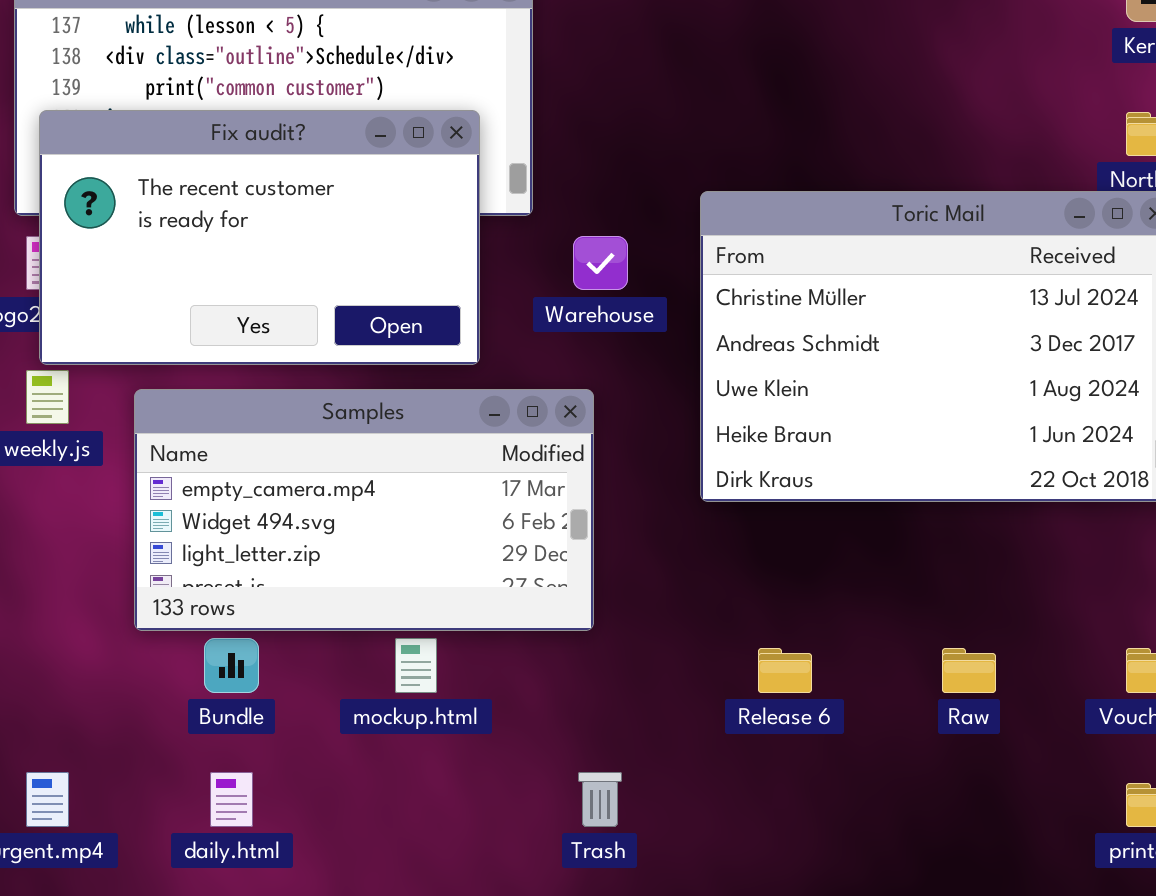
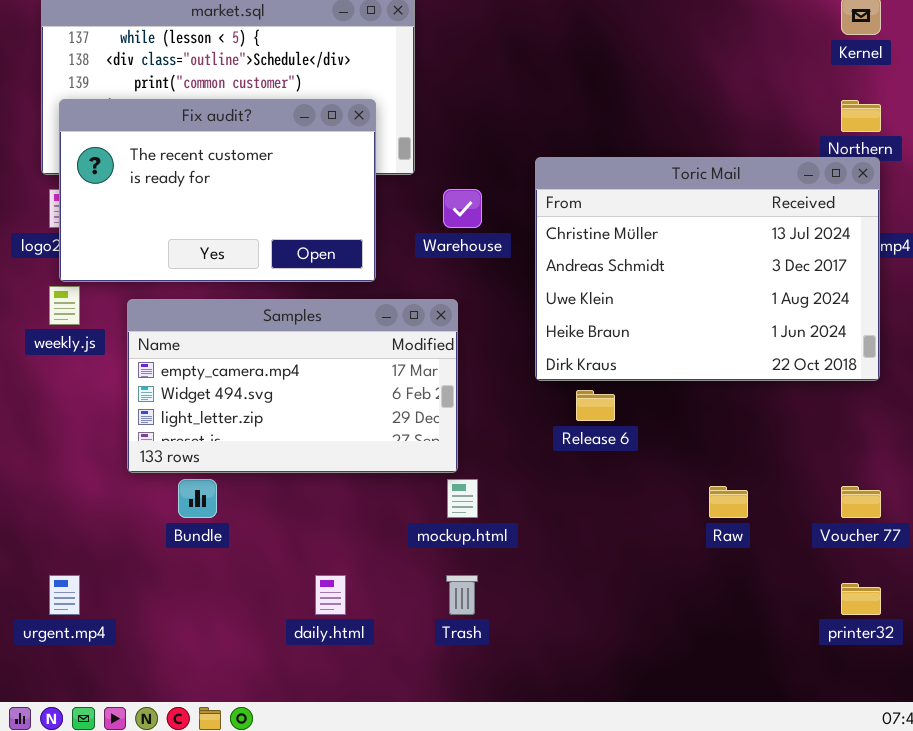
mockup.html: [395,638,437,693] -> [447,479,478,518], moved
Release 6: [758,648,812,693] -> [576,390,615,421], moved
daily.html: [210,772,253,827] -> [315,575,346,615], moved

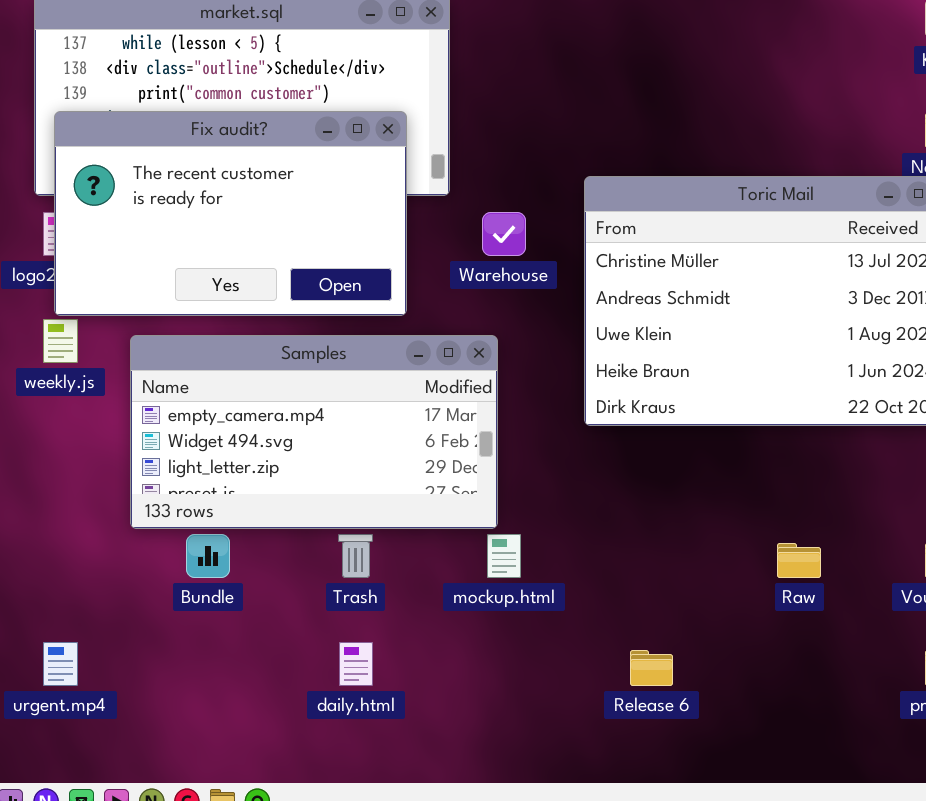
Release 6: [576,390,615,421] -> [630,650,673,686], moved
Trash: [446,575,478,615] -> [338,534,373,578], moved

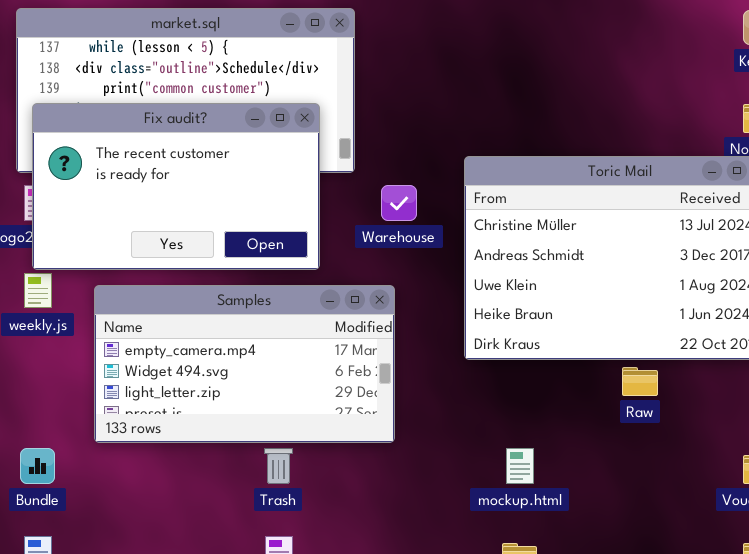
Bundle: [186,534,230,578] -> [20,448,55,484], moved
mockup.html: [487,534,521,578] -> [506,448,534,484], moved
Raw: [777,543,821,578] -> [622,367,658,396], moved

